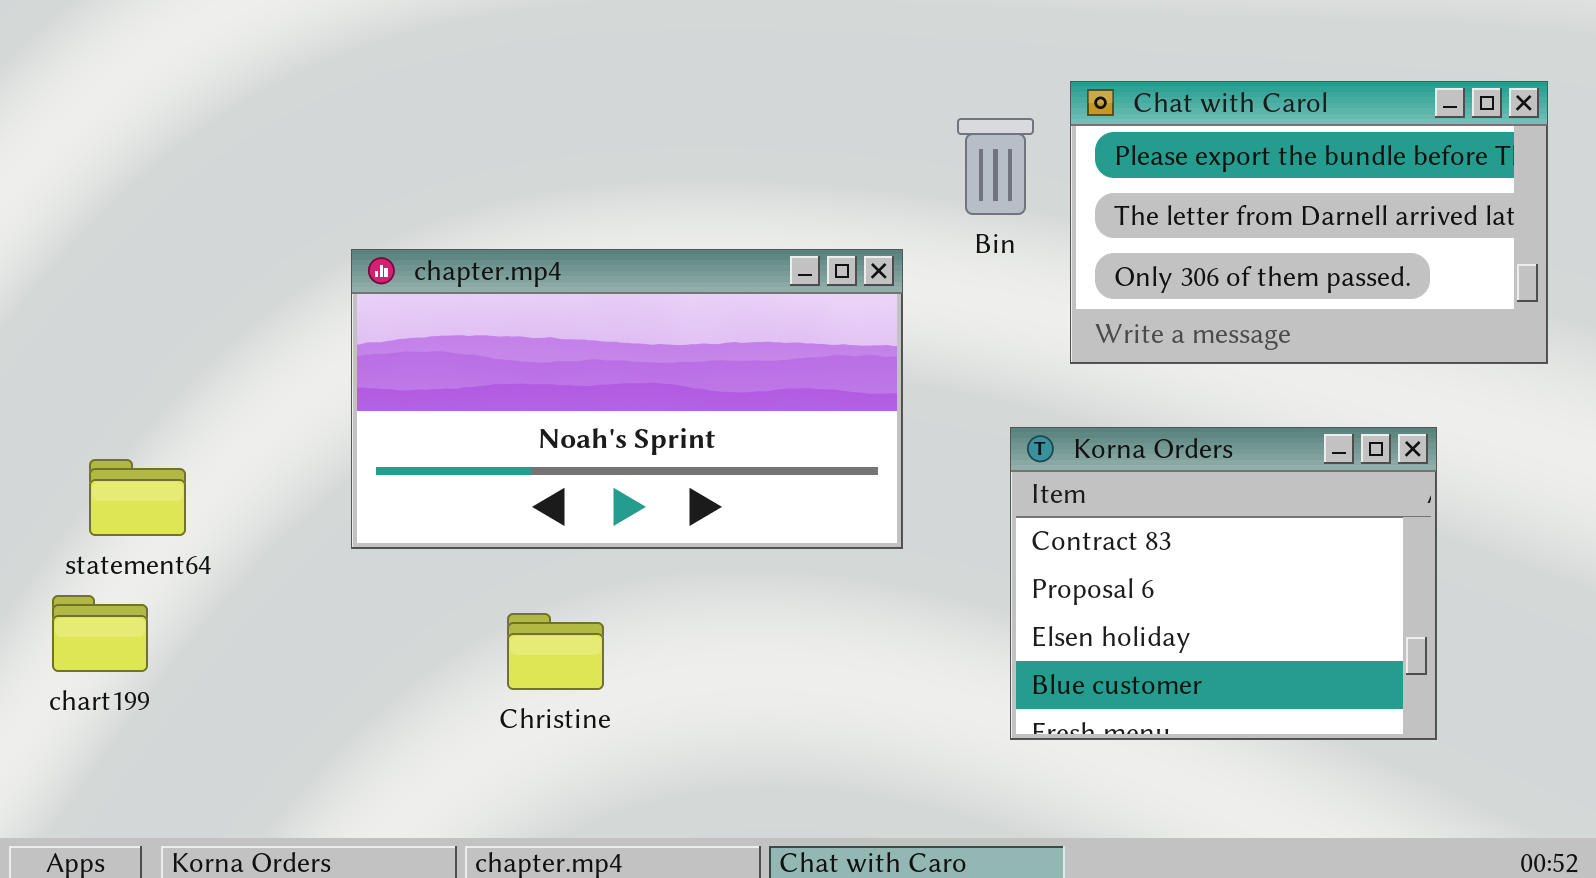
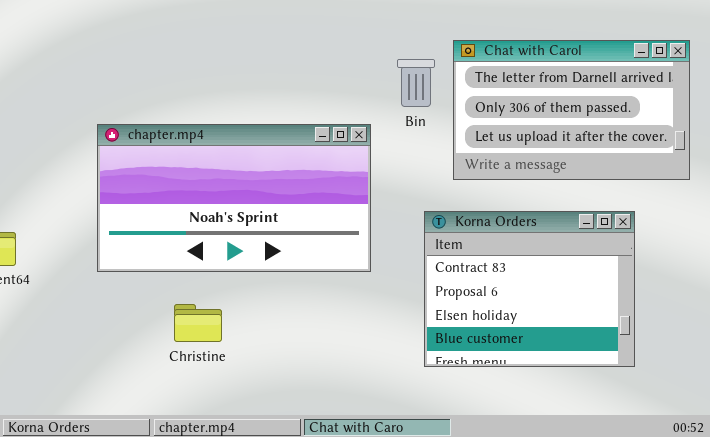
Chat with Carol: [1070,81,1548,364] -> [453,40,690,180], scrolled down 1 row

